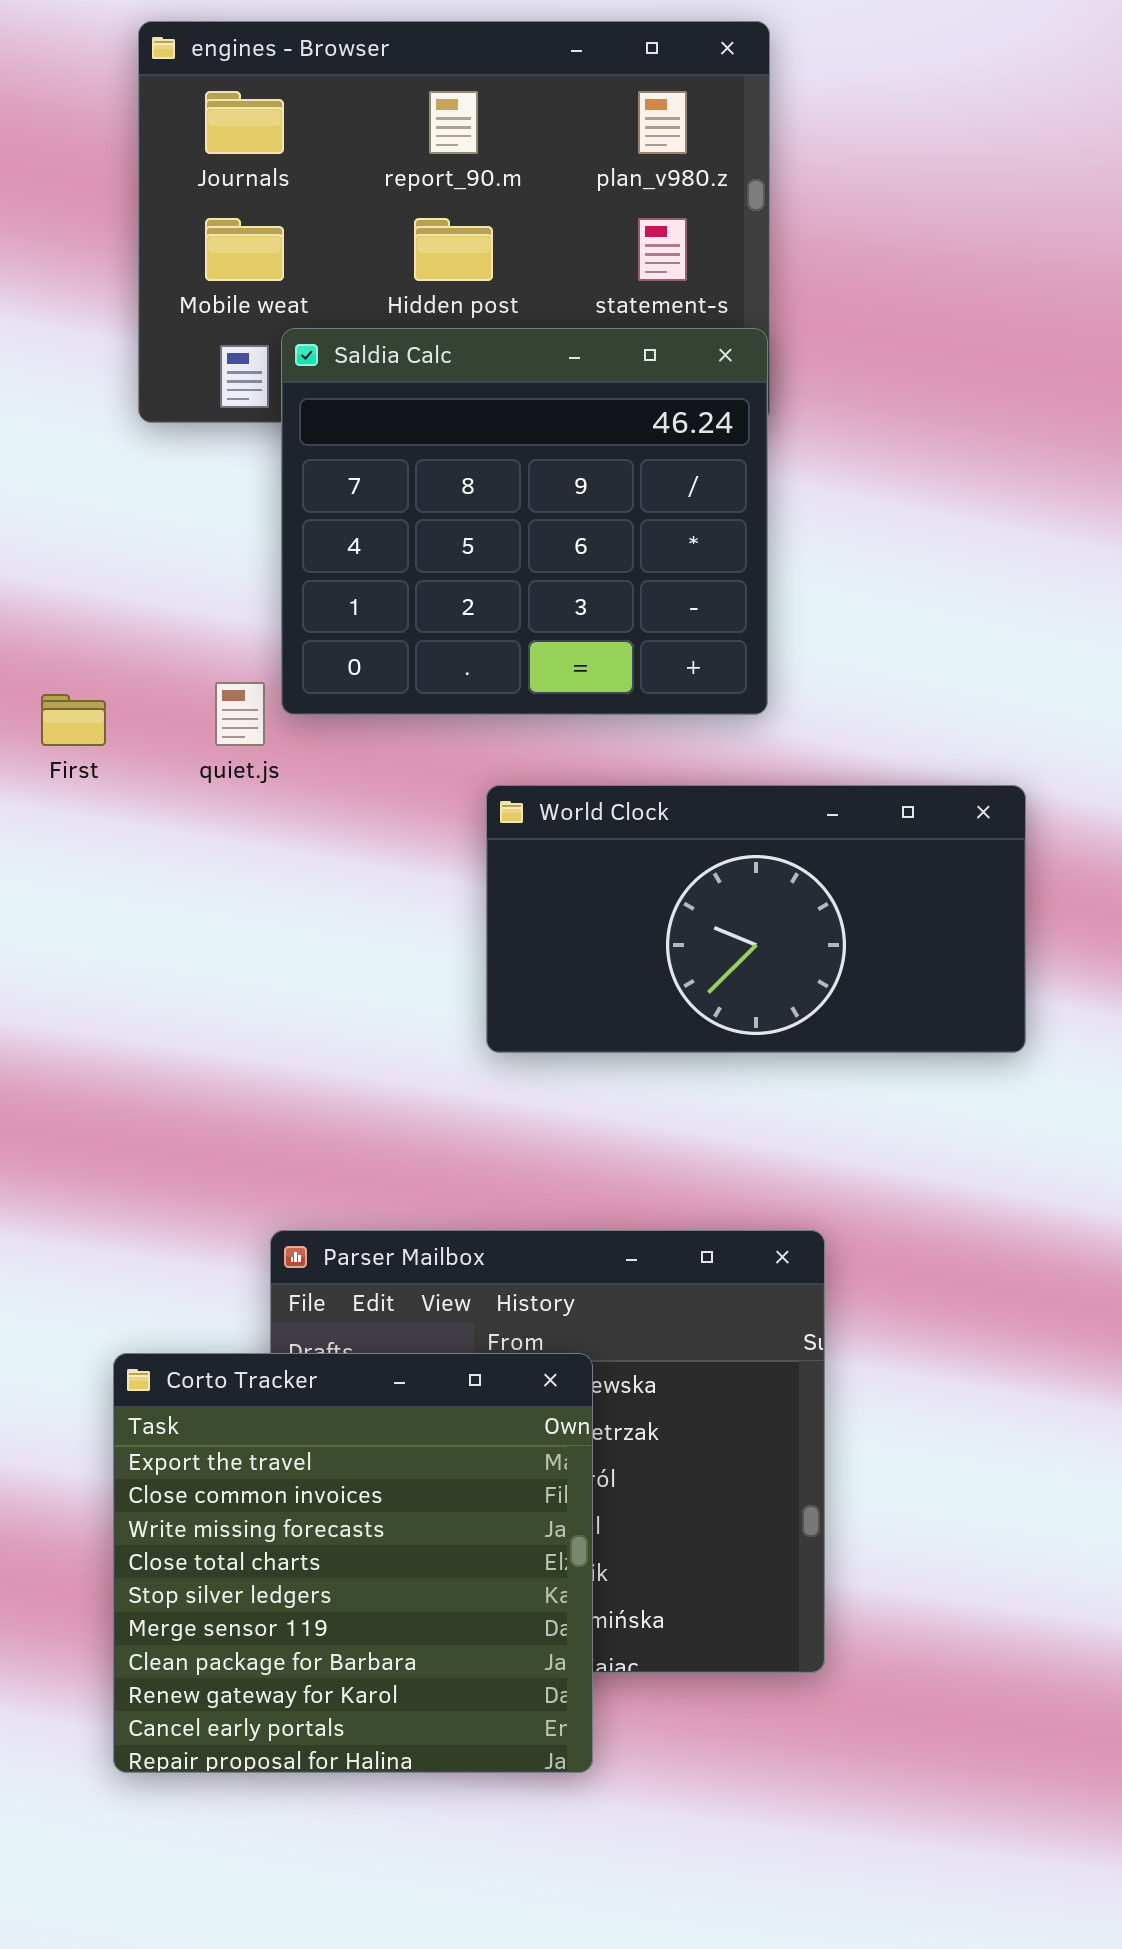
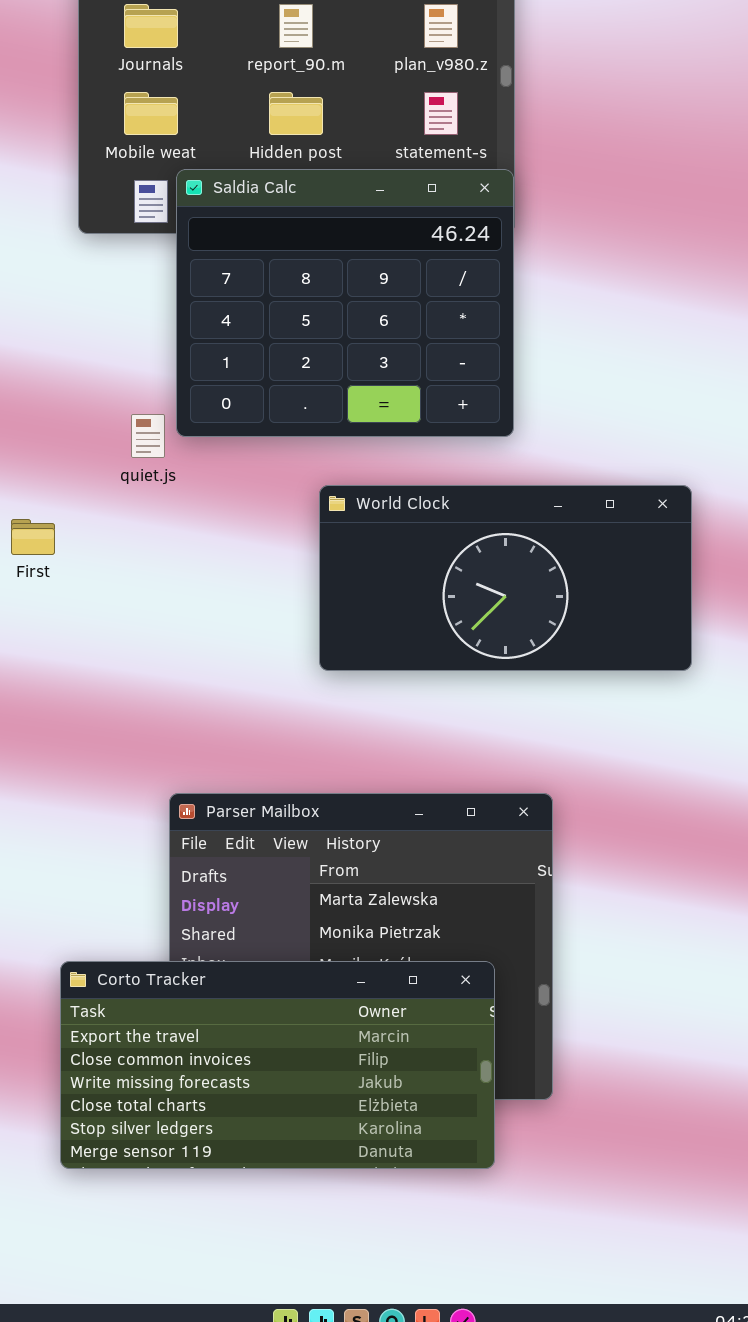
First: [41,694,106,746] -> [11,519,55,555], moved
Corto Tracker: [113,1353,593,1773] -> [60,961,495,1169], resized

